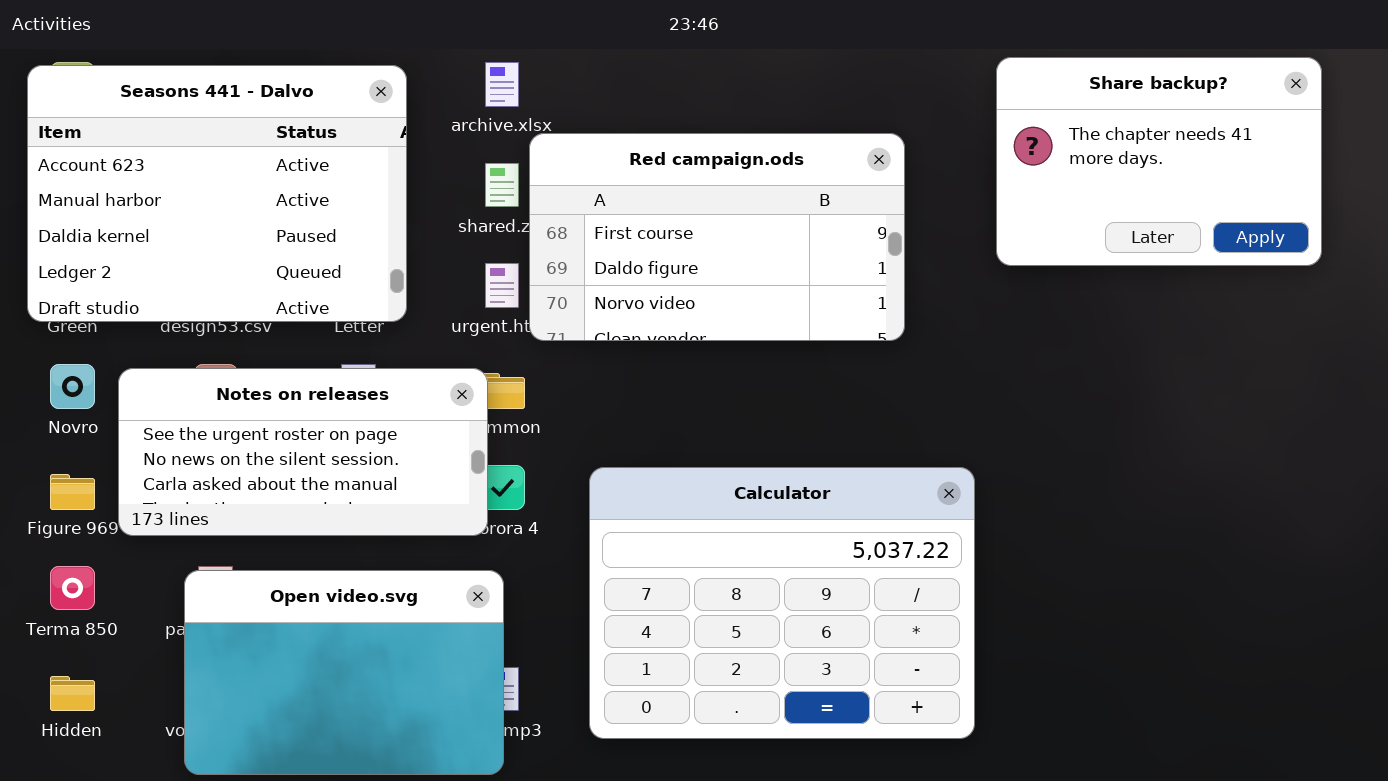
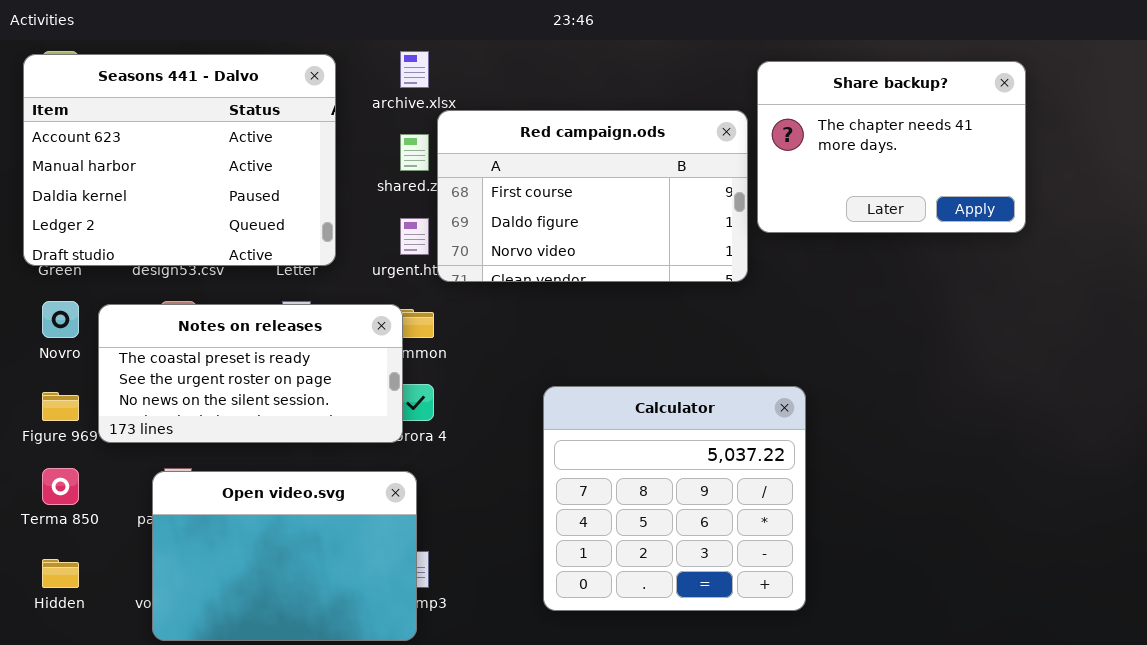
Share backup?: [996,57,1322,266] -> [757,61,1026,233], moved
Notes on releases: [118,368,488,536] -> [98,304,403,443], scrolled up 1 row
Calculator: [589,467,975,739] -> [543,386,806,611], resized

